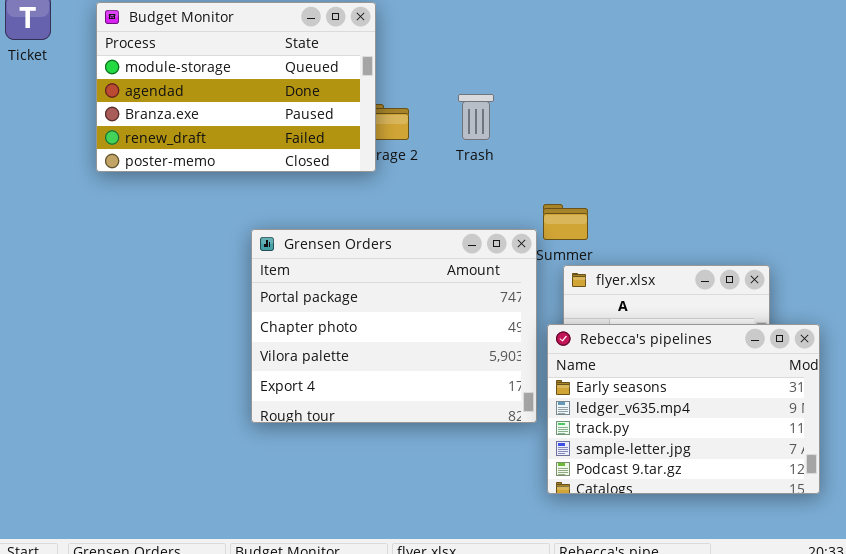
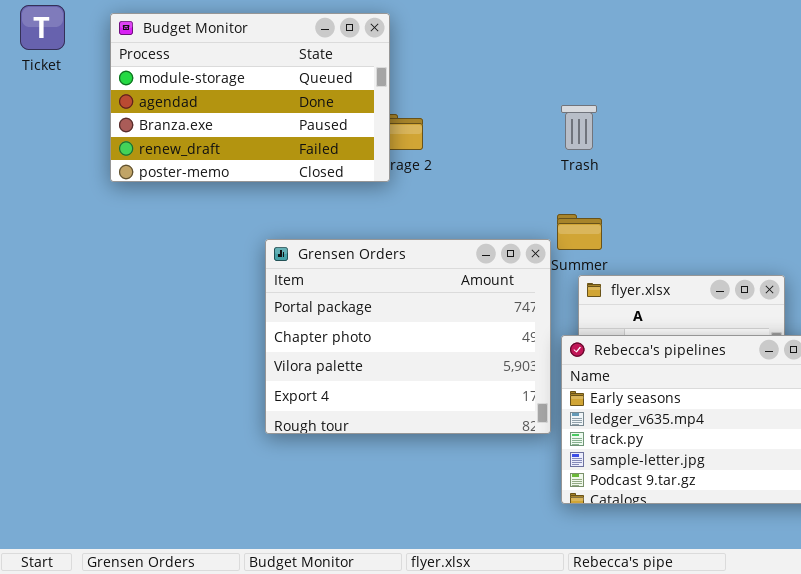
Trash: [458,94,494,140] -> [561,105,597,150], moved

